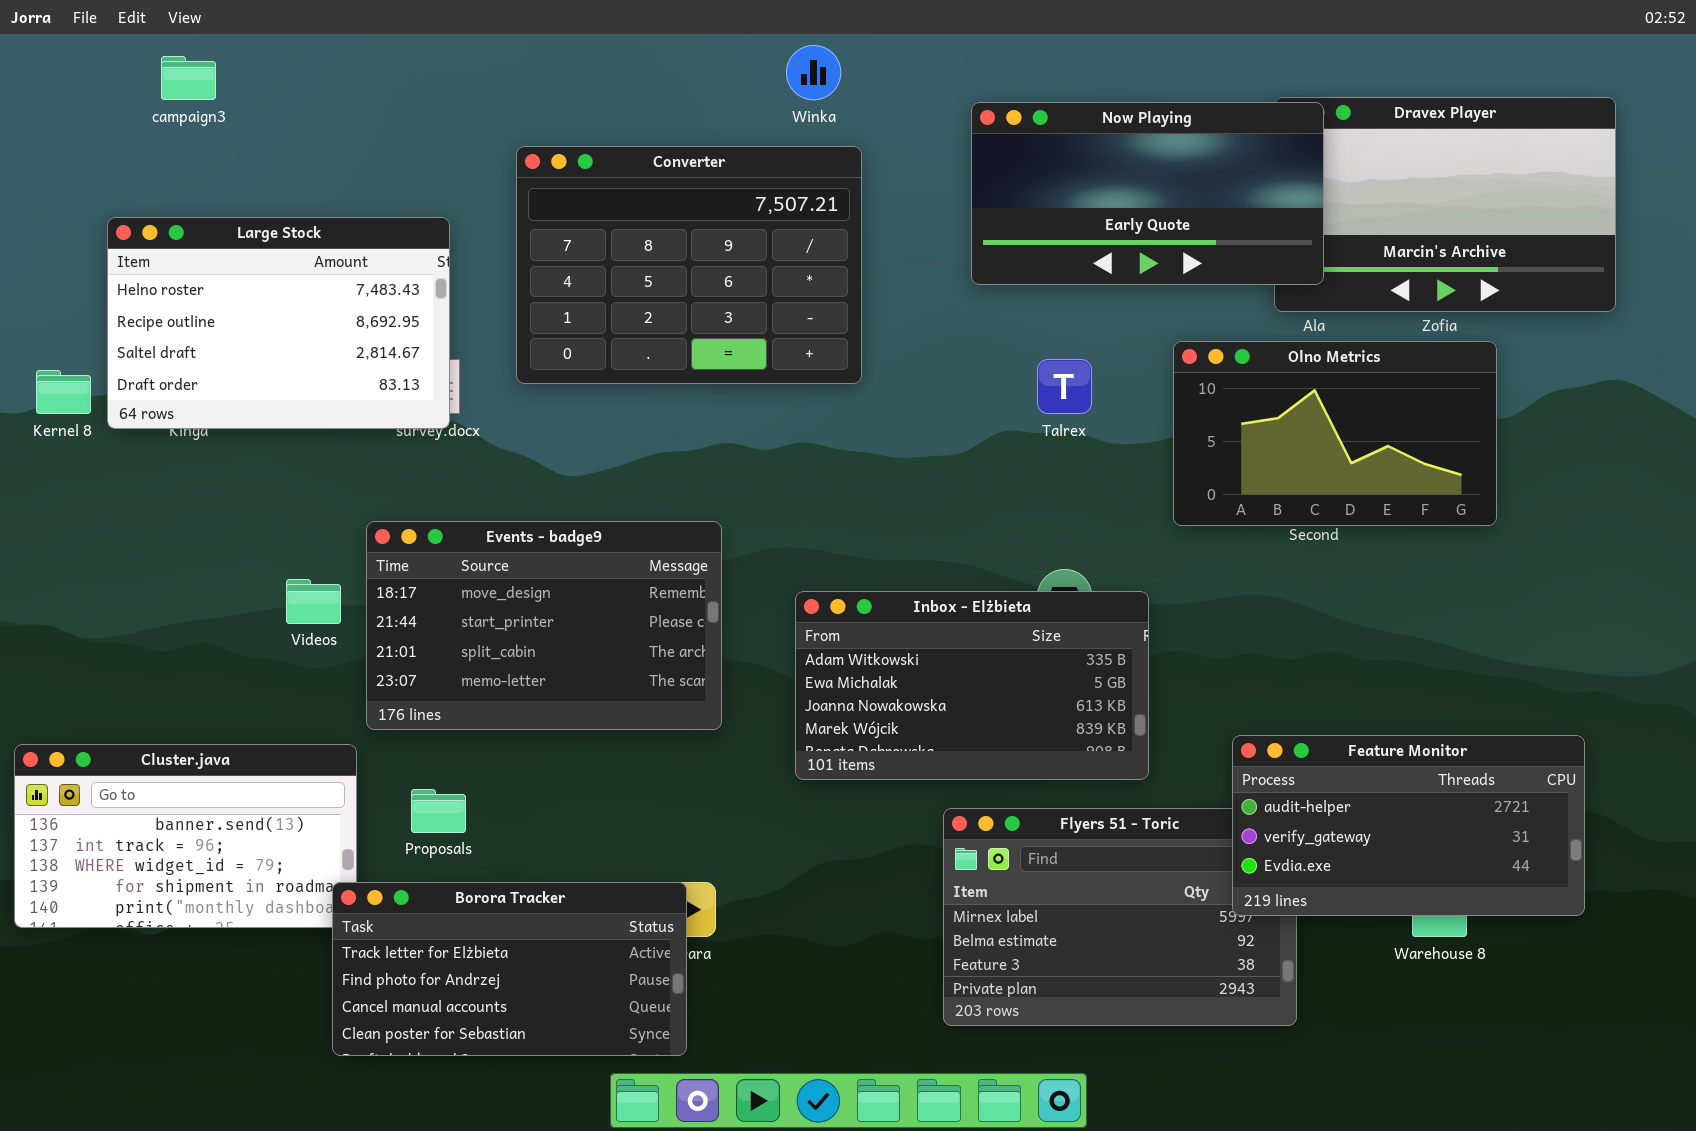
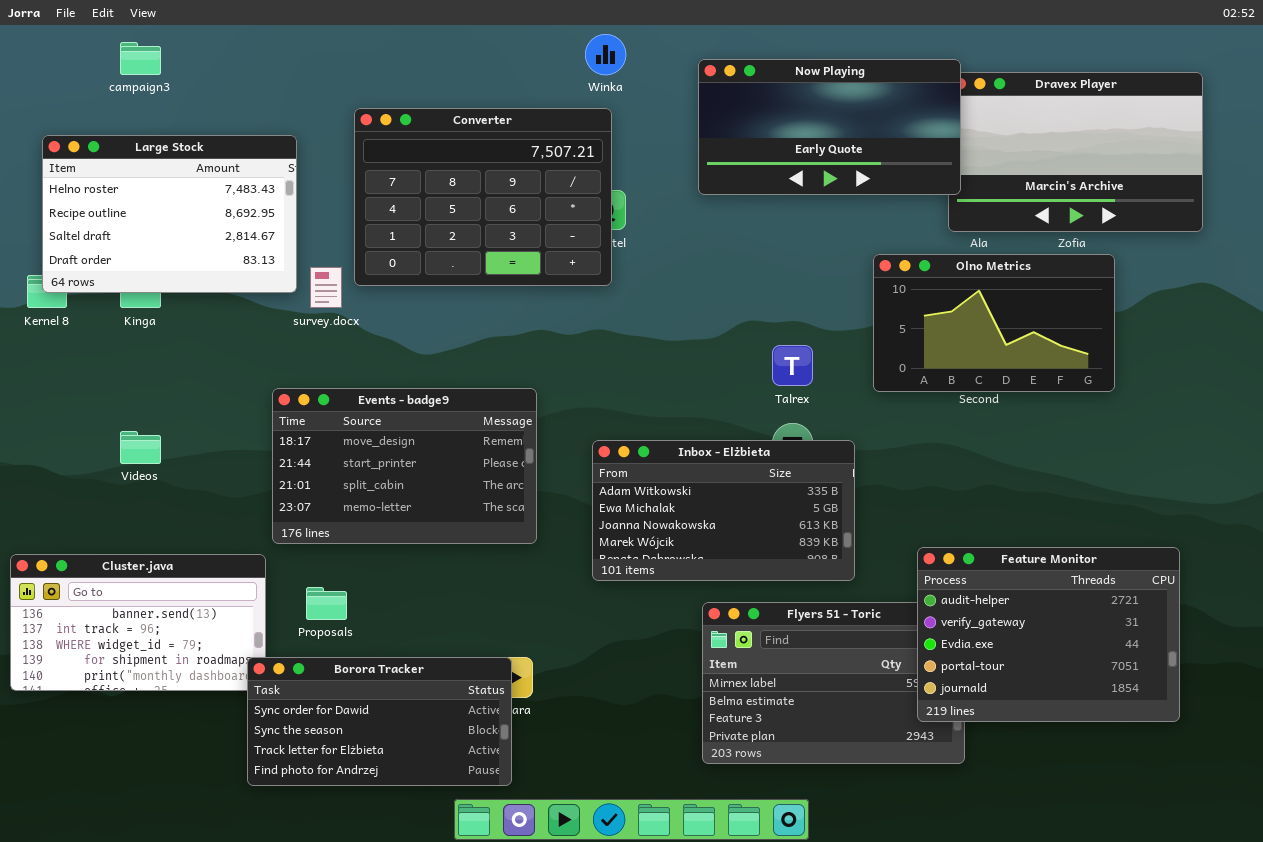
Now Playing: [971,102,1324,285] -> [698,59,961,195], moved
Converter: [516,146,862,384] -> [354,108,612,286], moved
Large Stock: [107,217,450,429] -> [42,135,297,293], moved
Talrex: [1037,359,1092,414] -> [772,345,813,386], moved
Videos: [286,579,341,624] -> [120,431,161,464], moved
Feature Monitor: [1232,735,1585,916] -> [917,547,1180,722], resized
Borora Tracker: [332,882,687,1056] -> [247,657,512,786], scrolled up 2 rows

